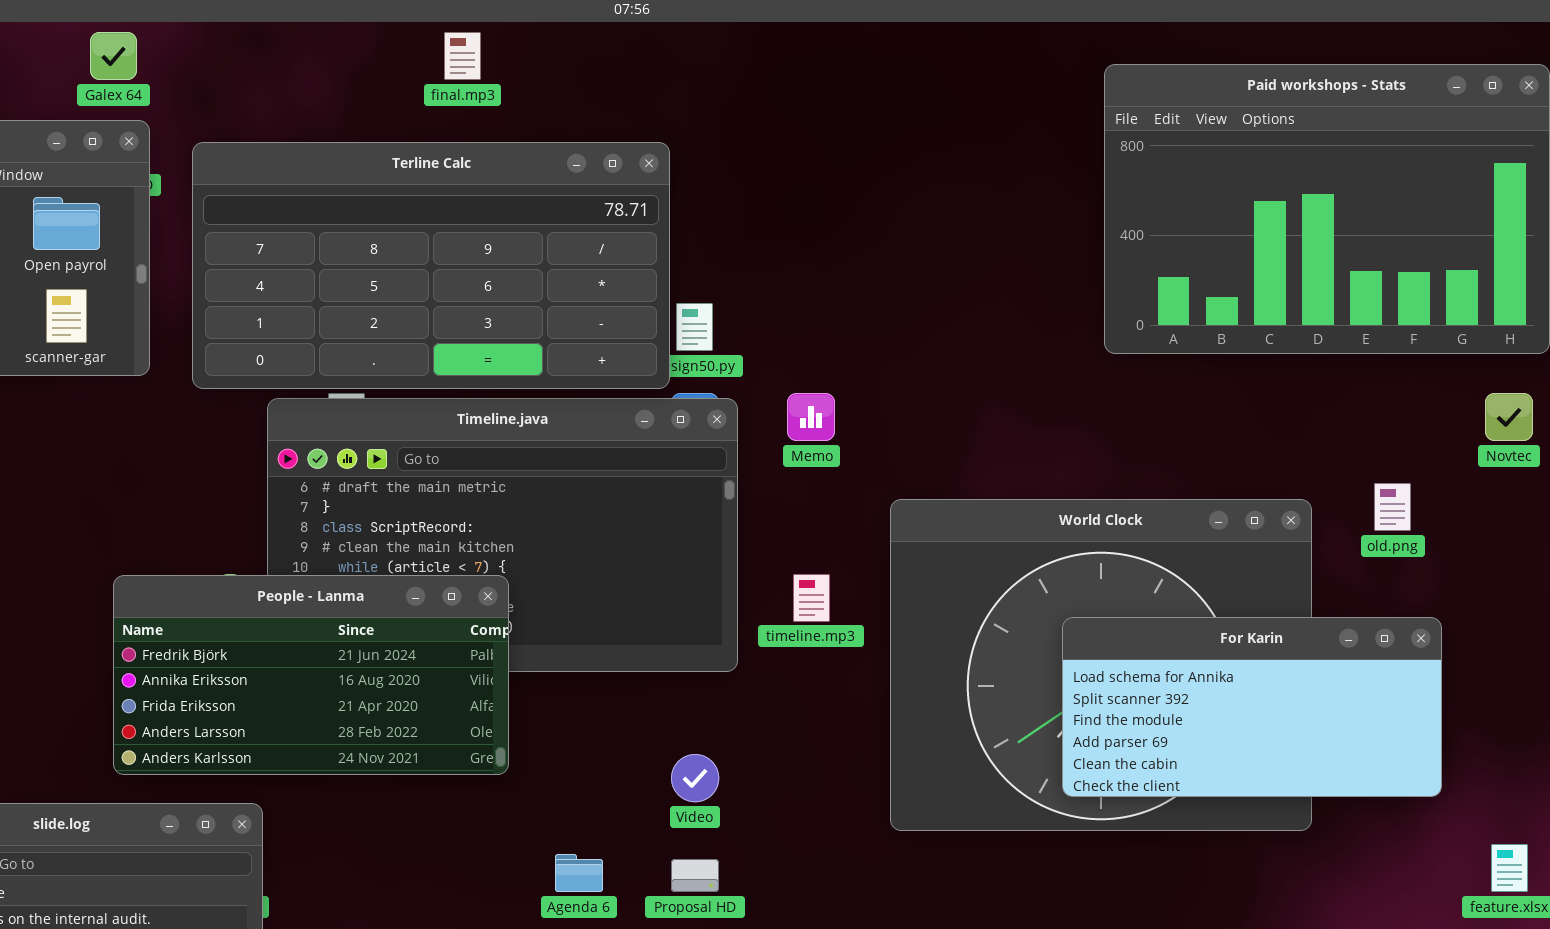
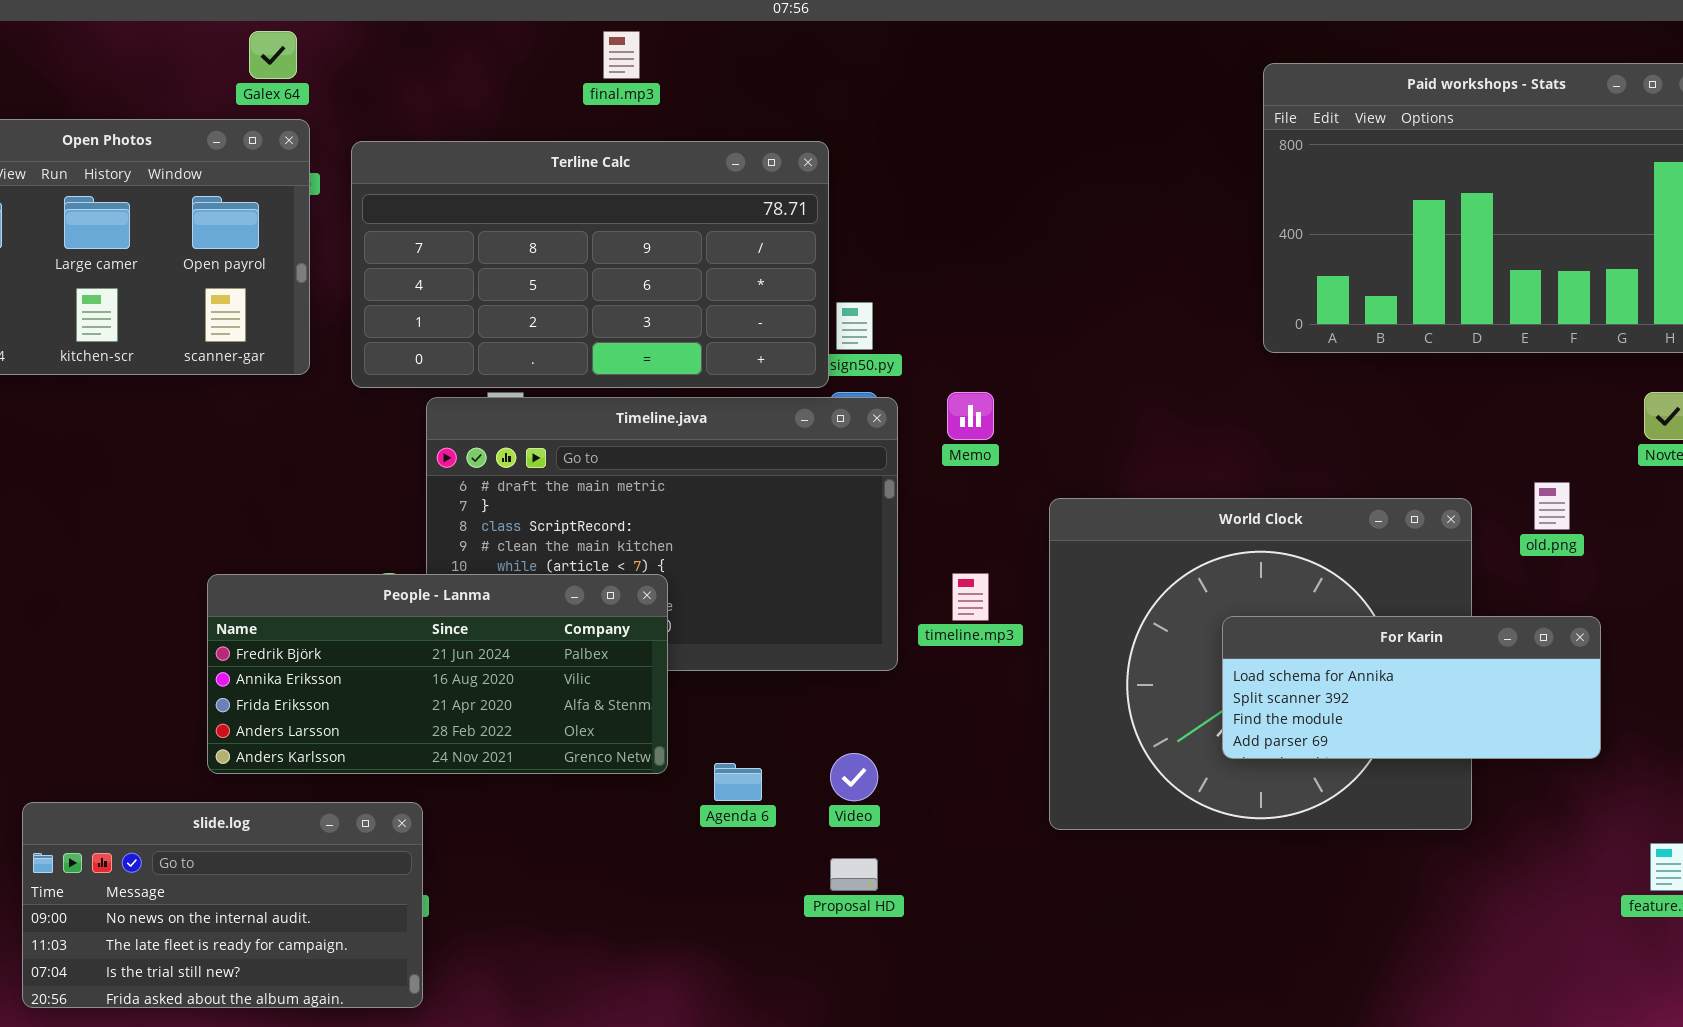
People - Lanma: [113,575,509,775] -> [207,574,668,774], resized
For Karin: [1062,617,1442,797] -> [1222,616,1601,759], resized
Agenda 6: [555,854,603,892] -> [714,763,762,801], moved

